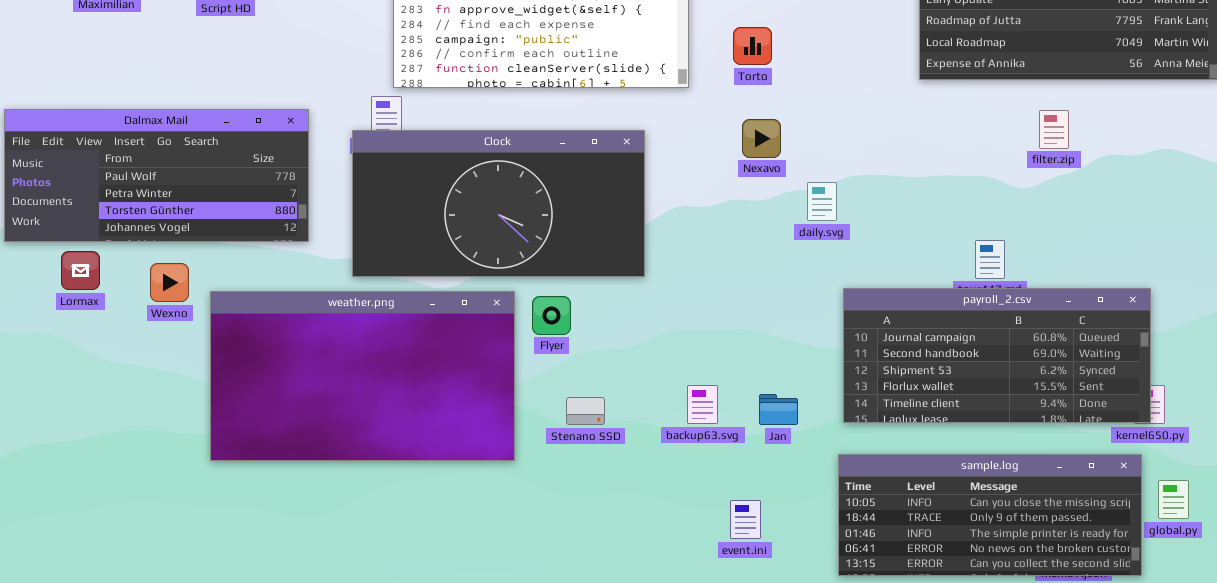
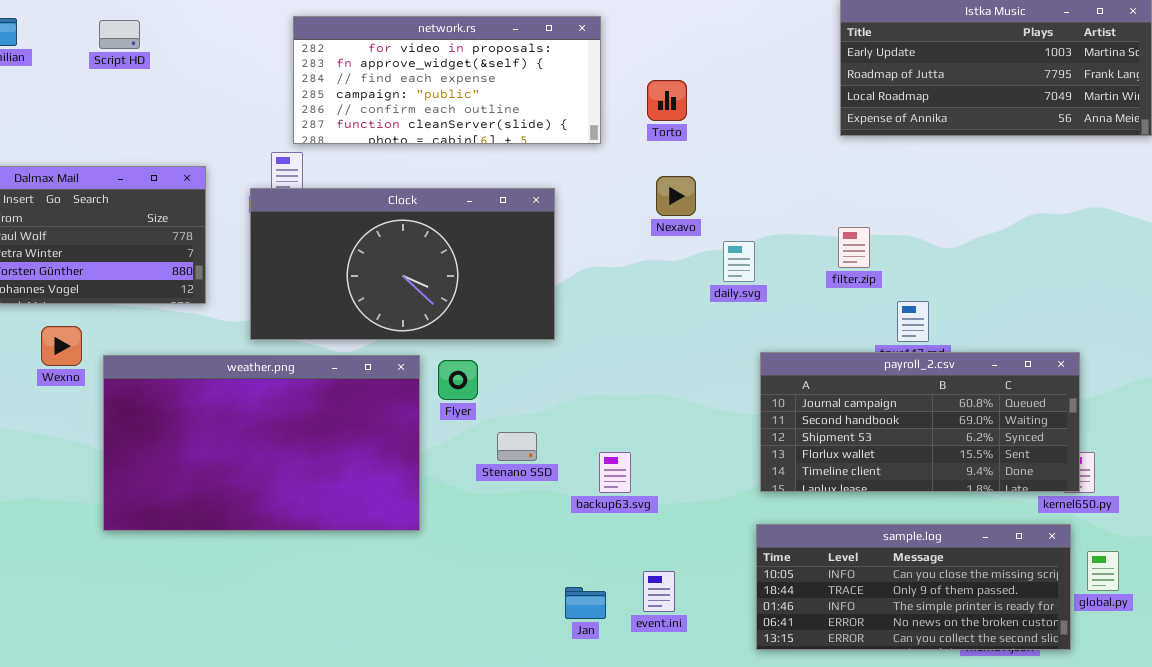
filter.zip: [1039,110,1069,149] -> [838,227,870,268], moved
Jan: [759,394,798,425] -> [565,587,606,619], moved
Stenano SSD: [566,397,605,425] -> [497,432,537,461], moved

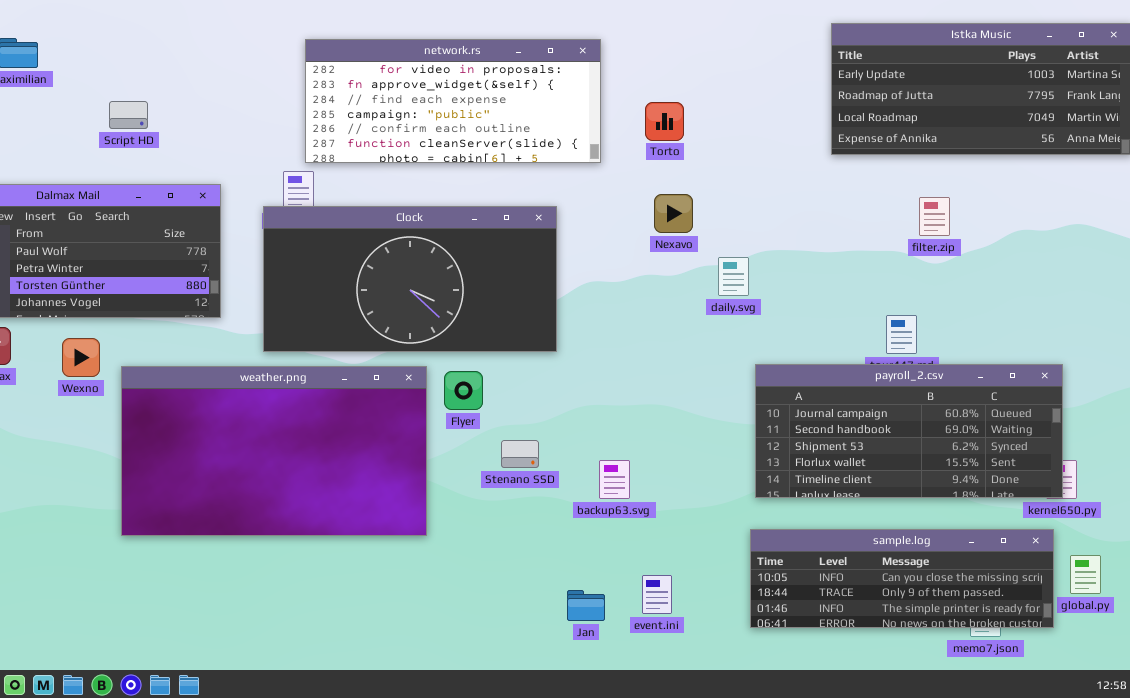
Script HD: [99,20,140,49] -> [109,101,148,129], moved
filter.zip: [838,227,870,268] -> [919,197,950,236], moved
sample.log: [756,524,1071,650] -> [750,529,1054,628], resized

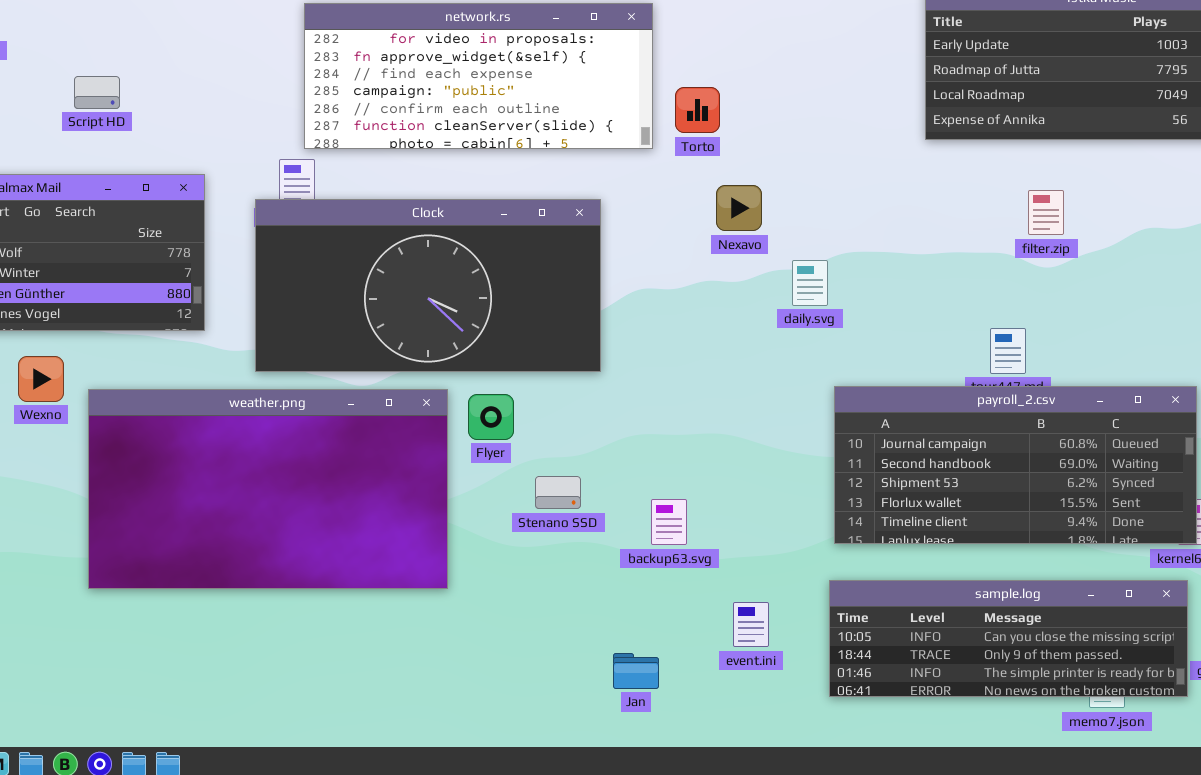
Torto: [645,102,684,141] -> [675,87,720,133], moved
event.ini: [642,575,672,614] -> [733,602,769,647], moved

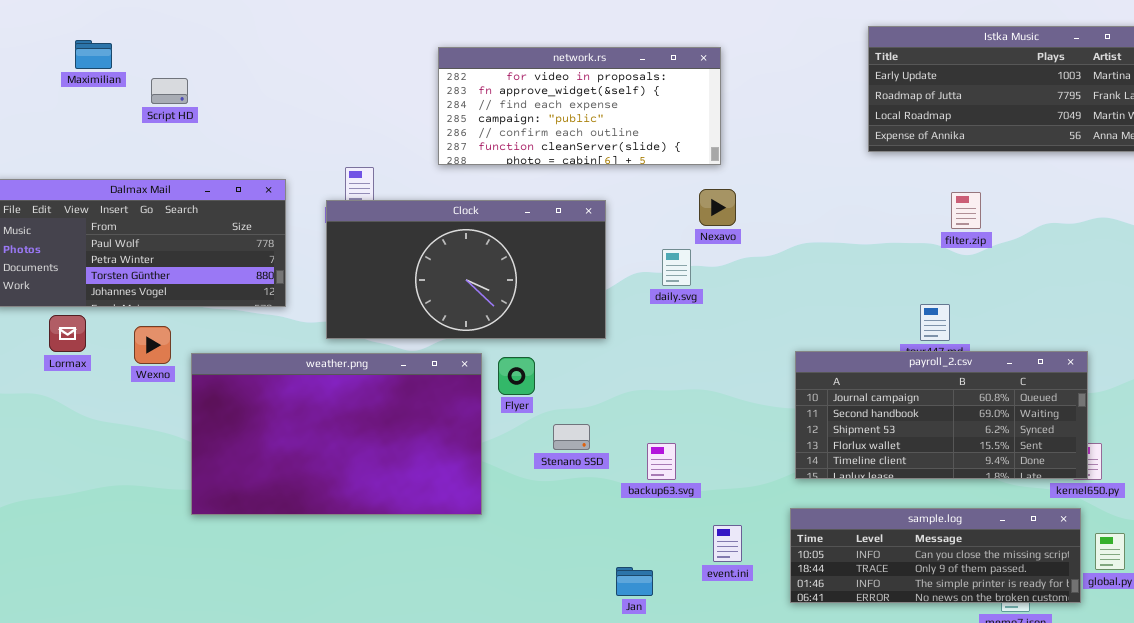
network.rs: [304,3,653,149] -> [438,47,721,165], moved
Script HD: [74,76,120,109] -> [151,78,188,104], moved
daily.svg: [792,260,828,306] -> [662,249,691,286], moved

